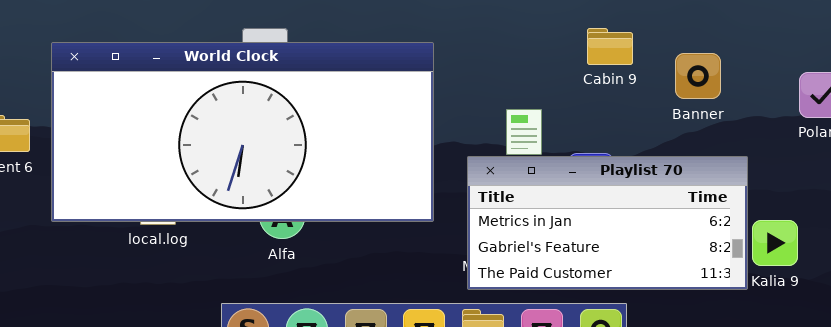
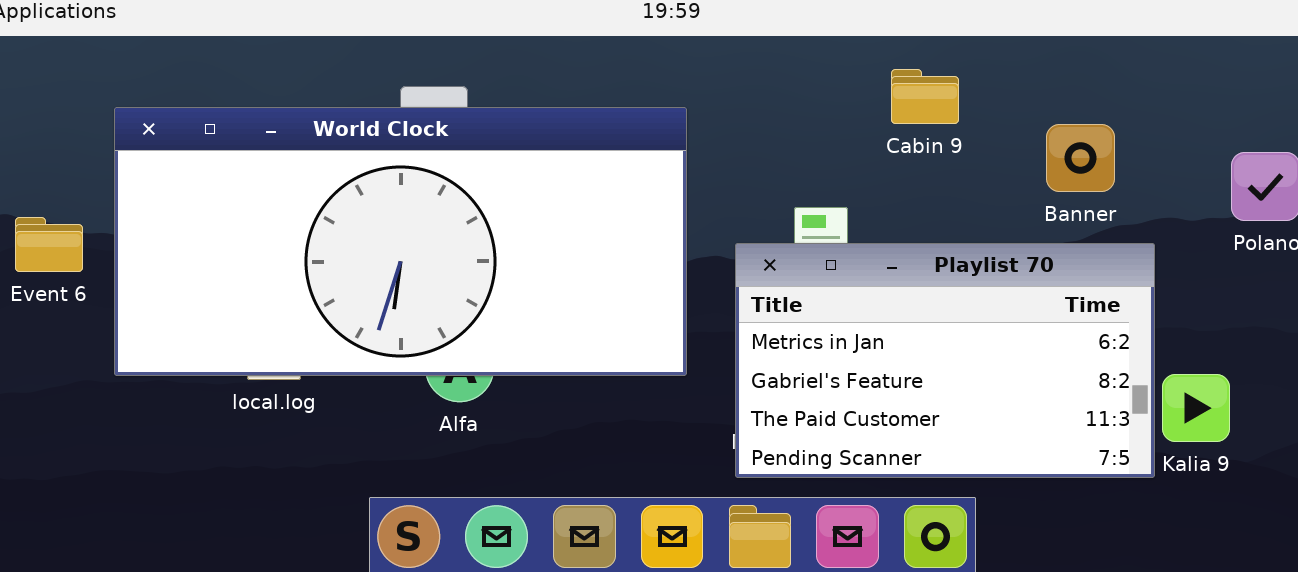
Cabin 9: [587,28,633,65] -> [891,69,959,124], moved
Playlist 70: [467,156,748,290] -> [735,243,1155,478], resized

